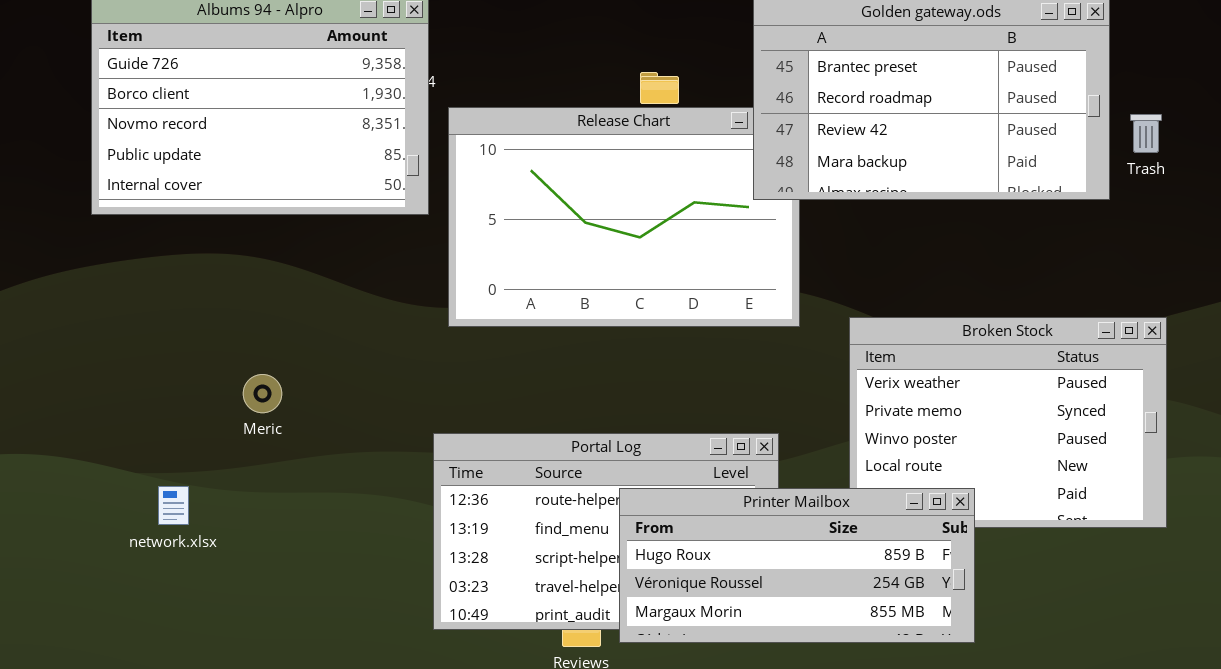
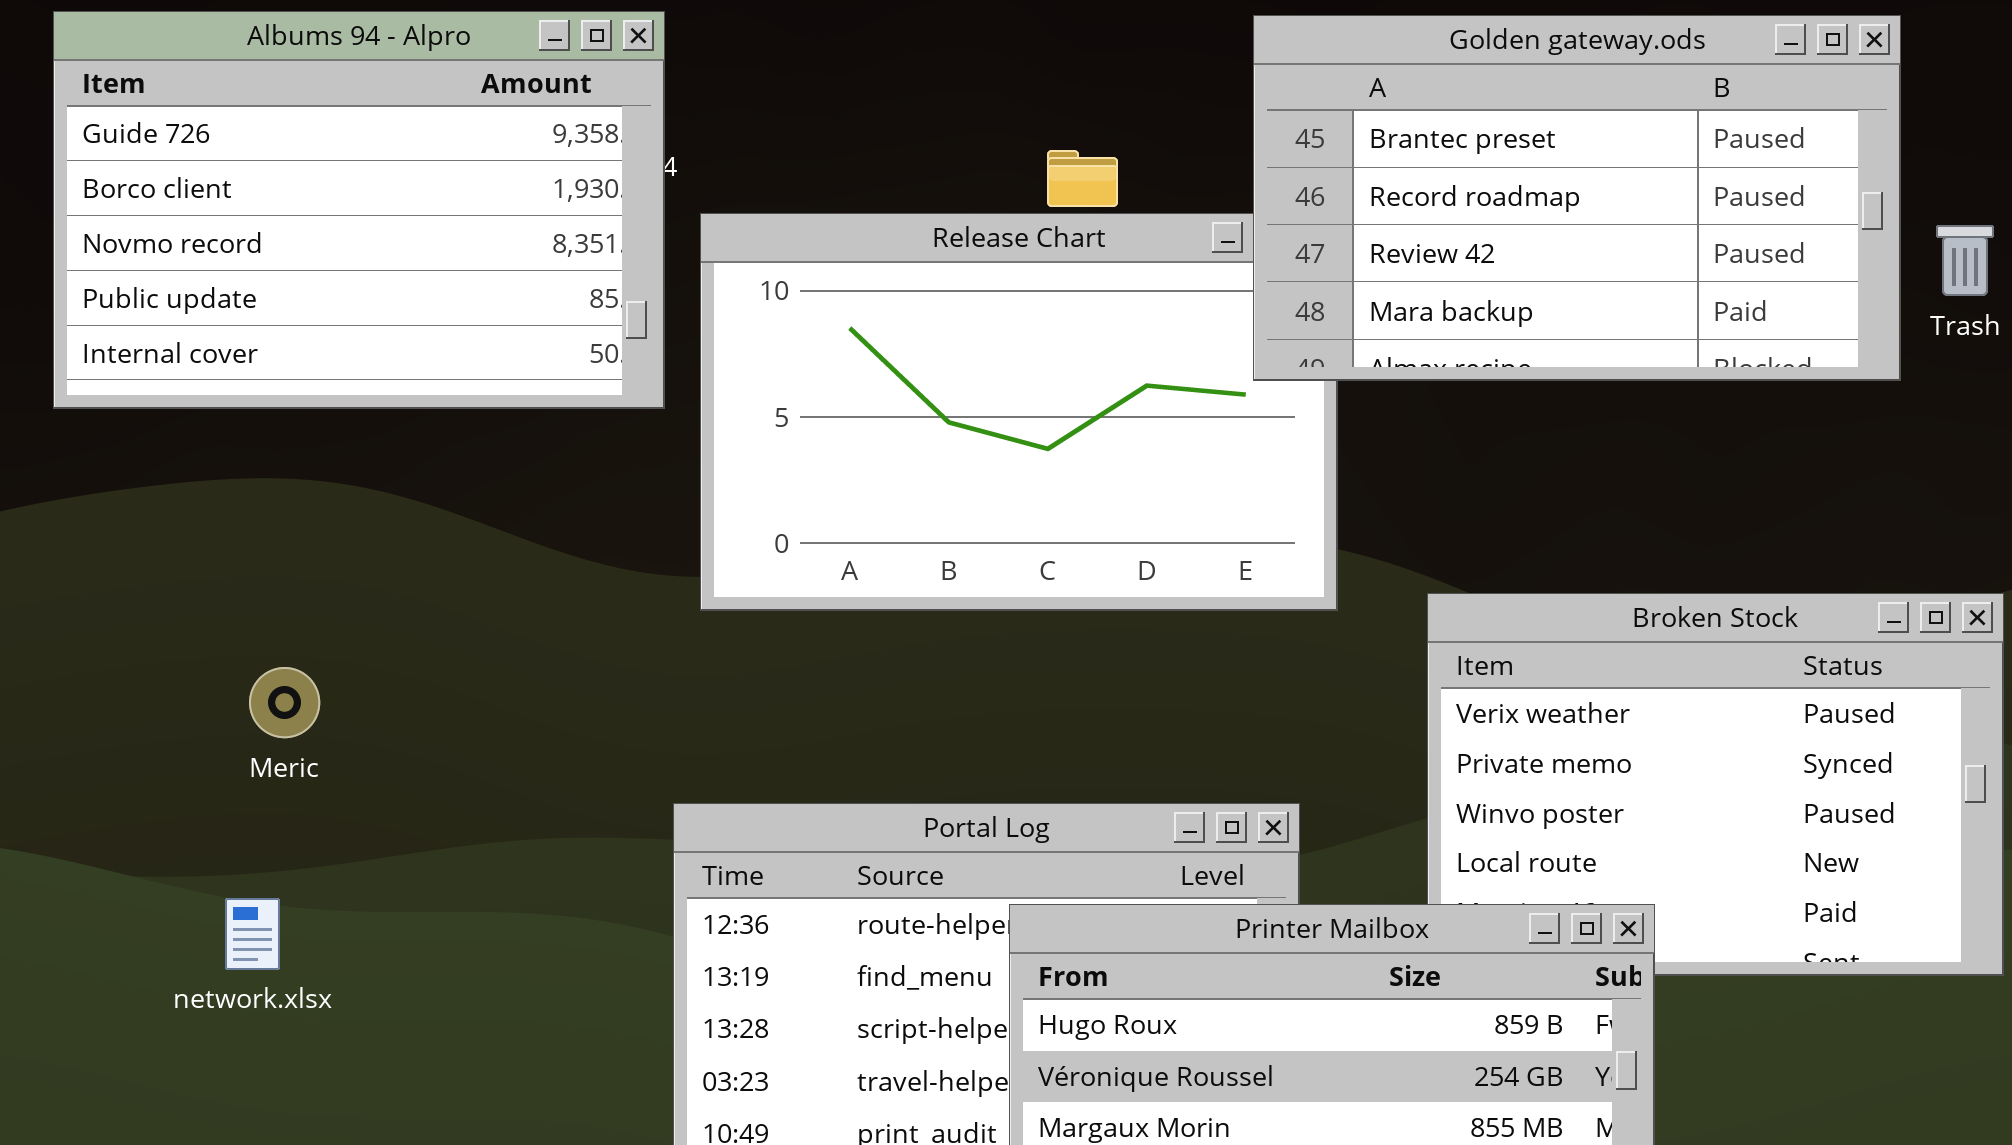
Meric: [243,374,282,413] -> [249,667,320,738], moved
network.xlsx: [158,486,189,525] -> [225,898,280,970], moved

